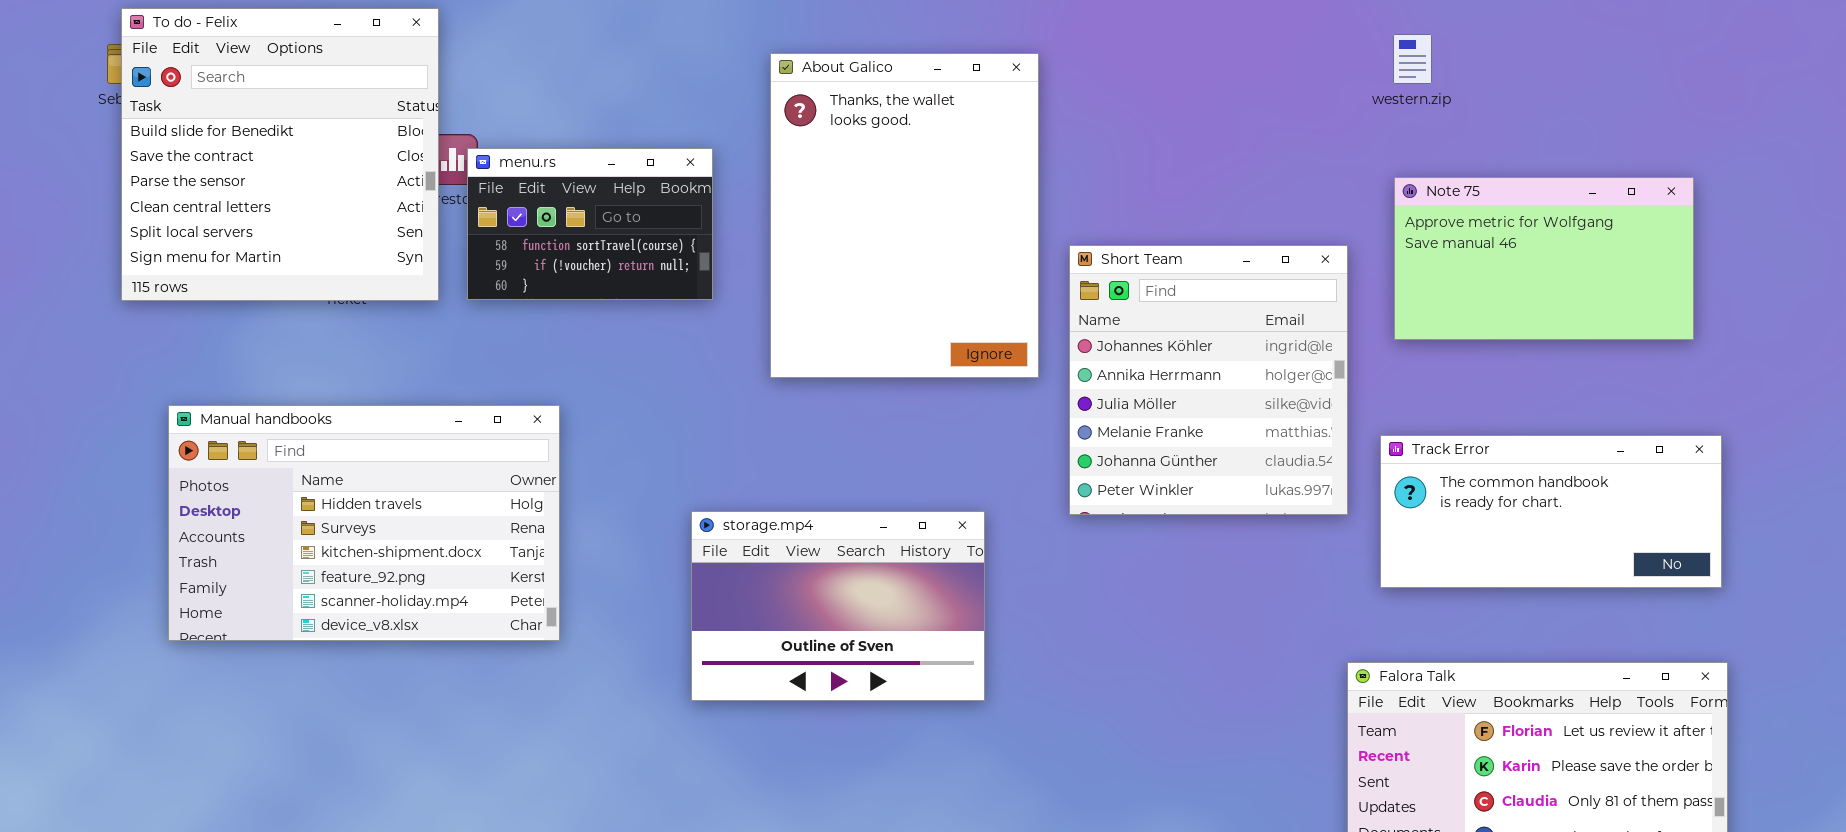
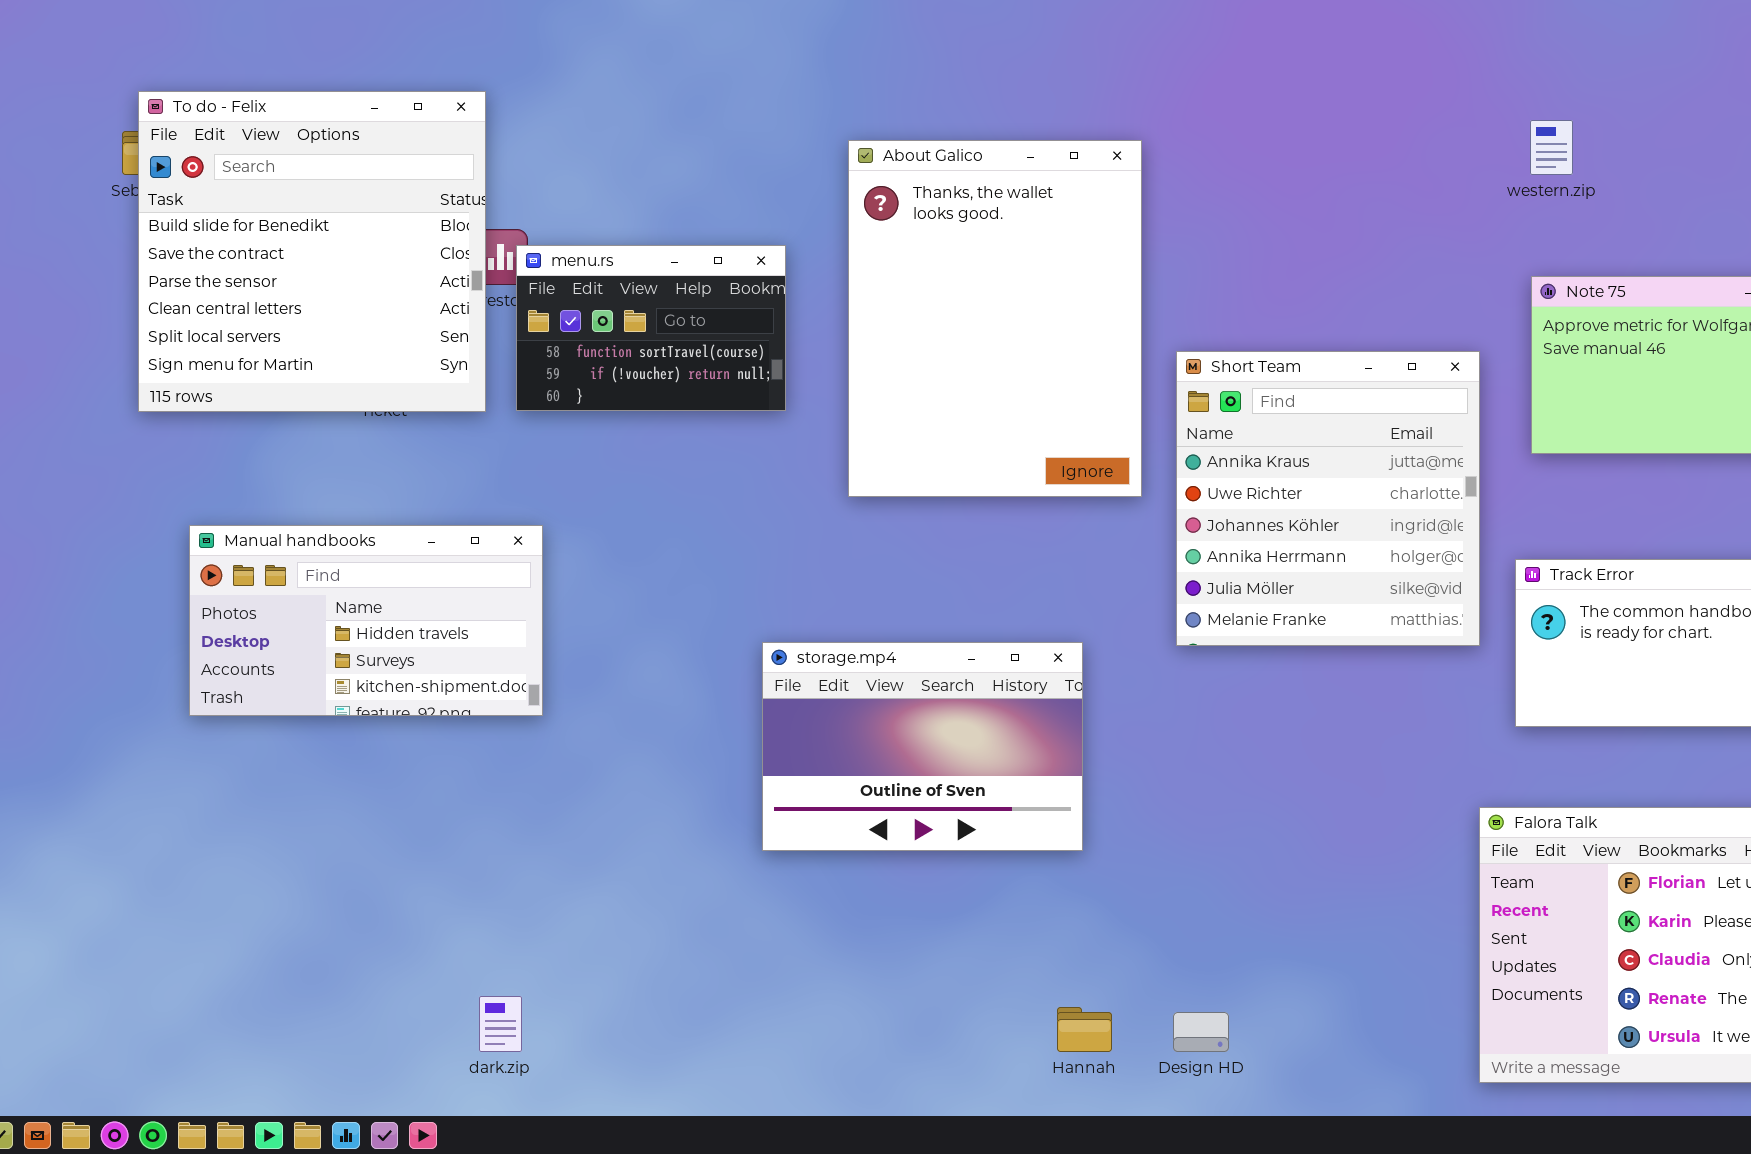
Short Team: [1069,245,1348,515] -> [1176,351,1480,646], scrolled up 2 rows
Manual handbooks: [168,405,560,641] -> [189,525,543,716], resized

